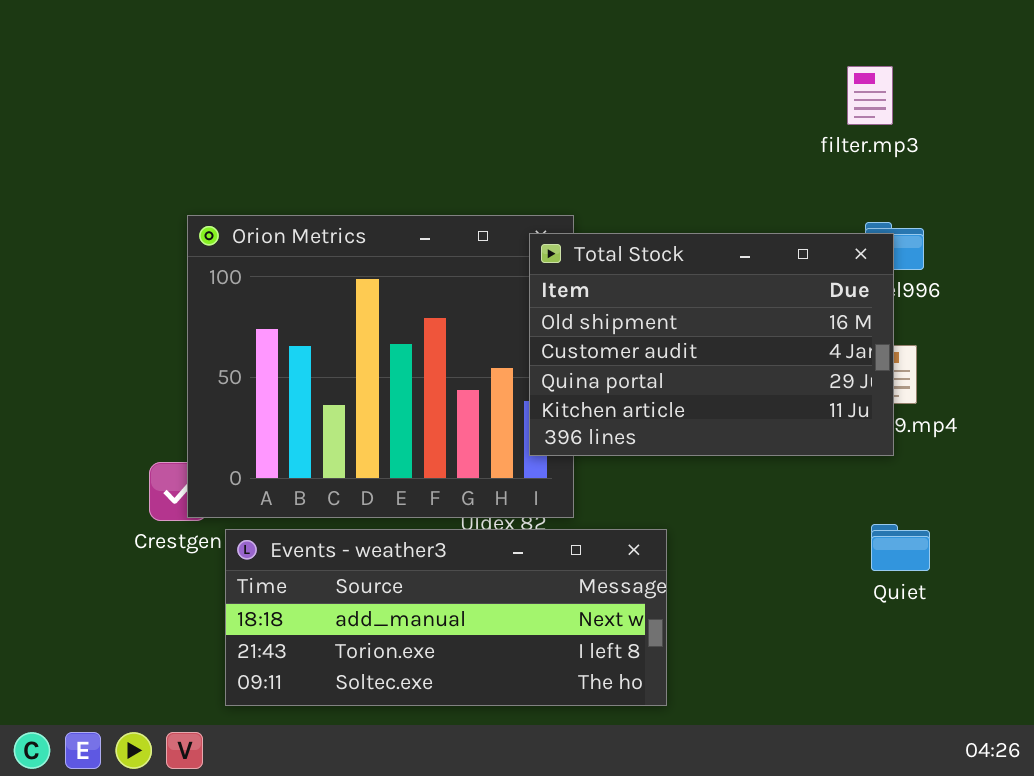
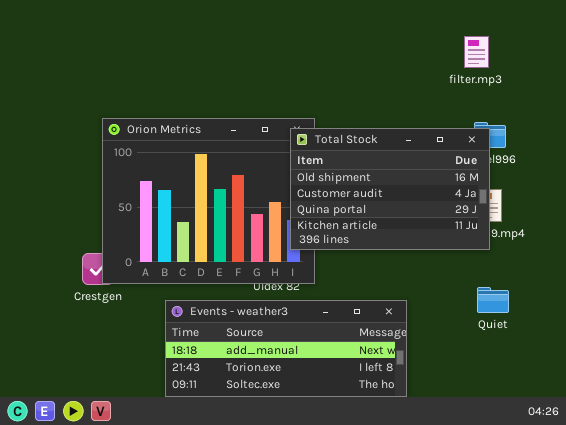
Events - weather3: [225,529,667,706] -> [165,300,407,397], moved

